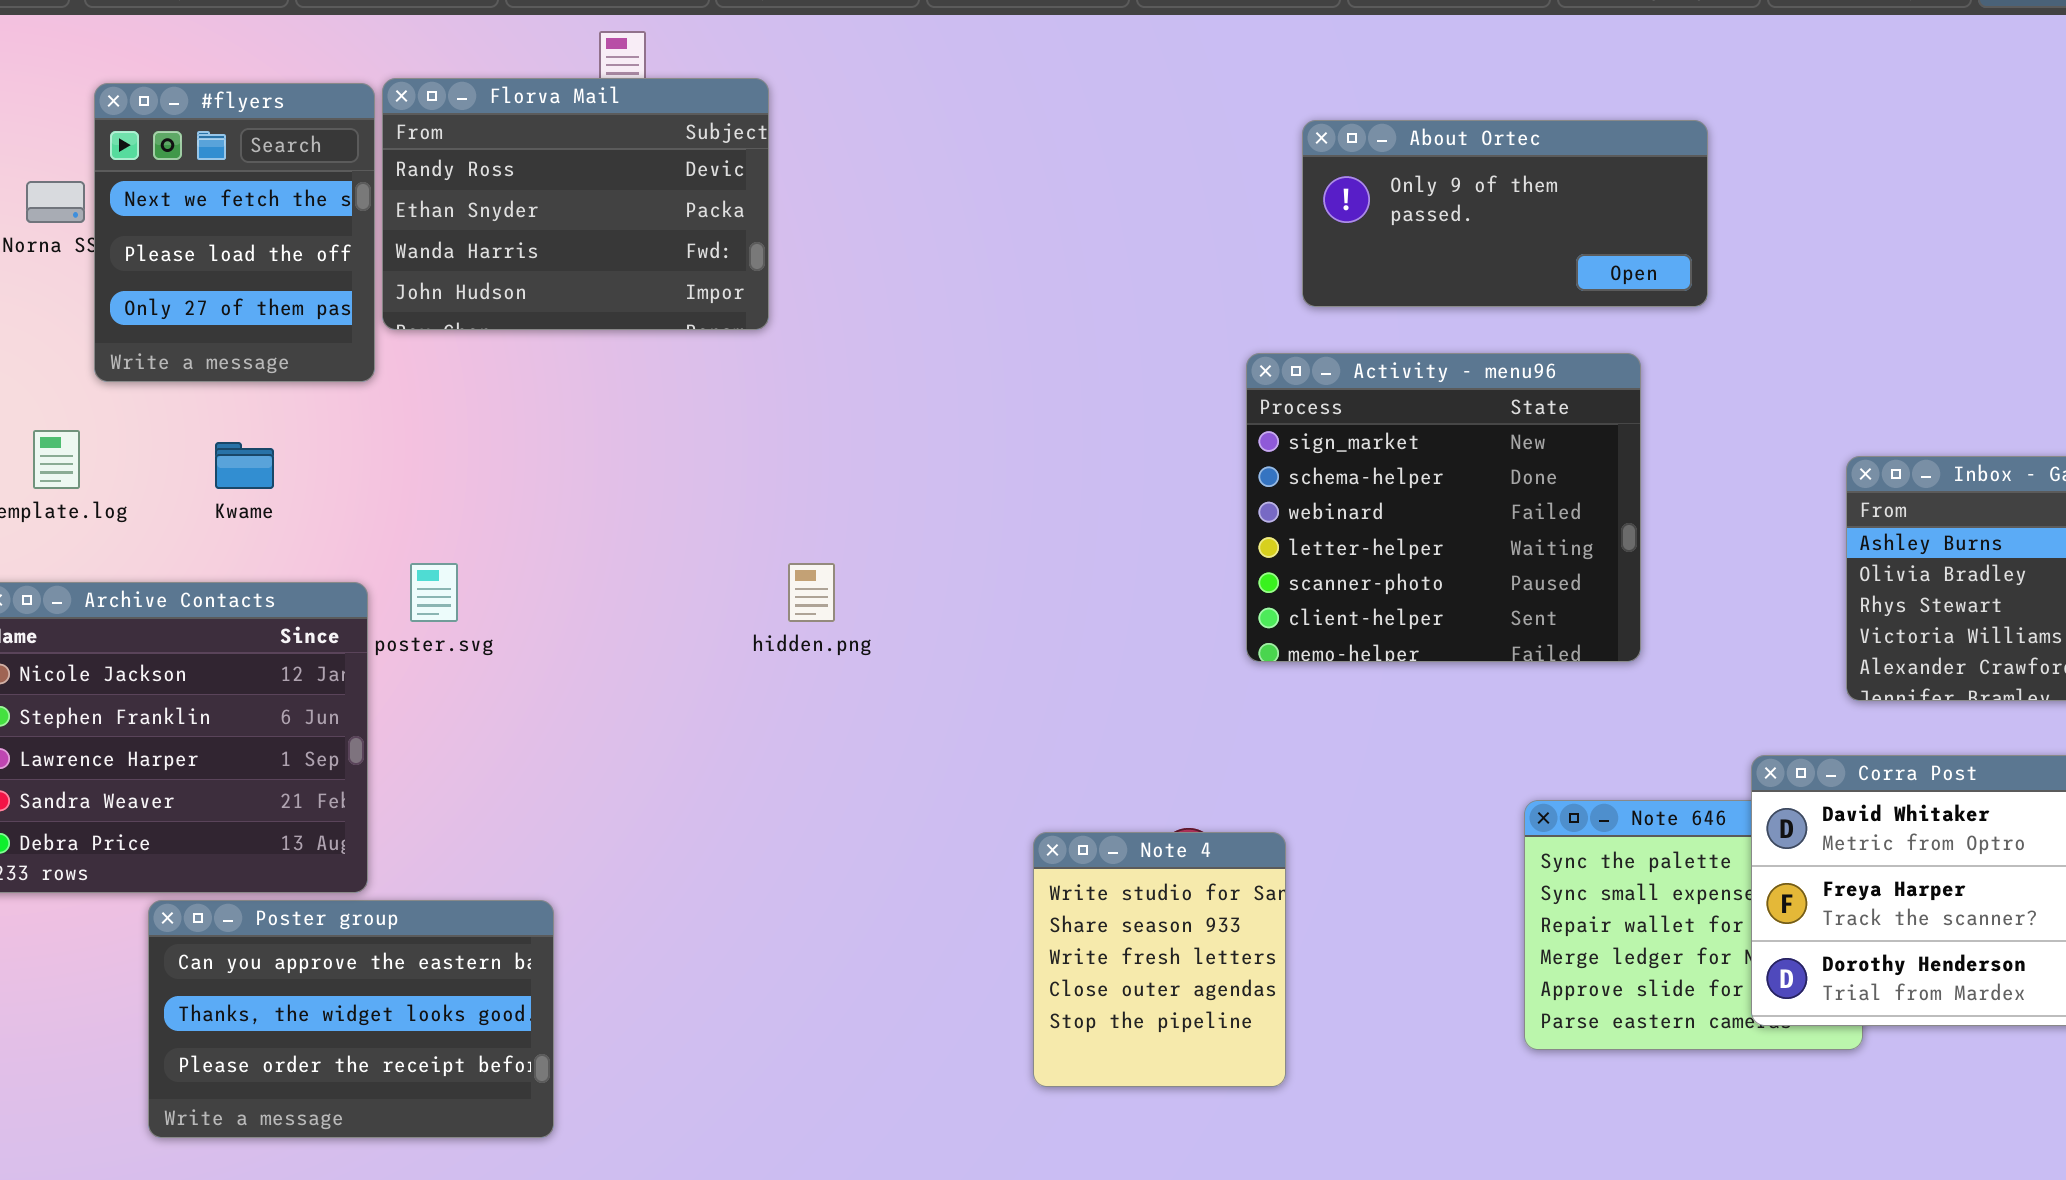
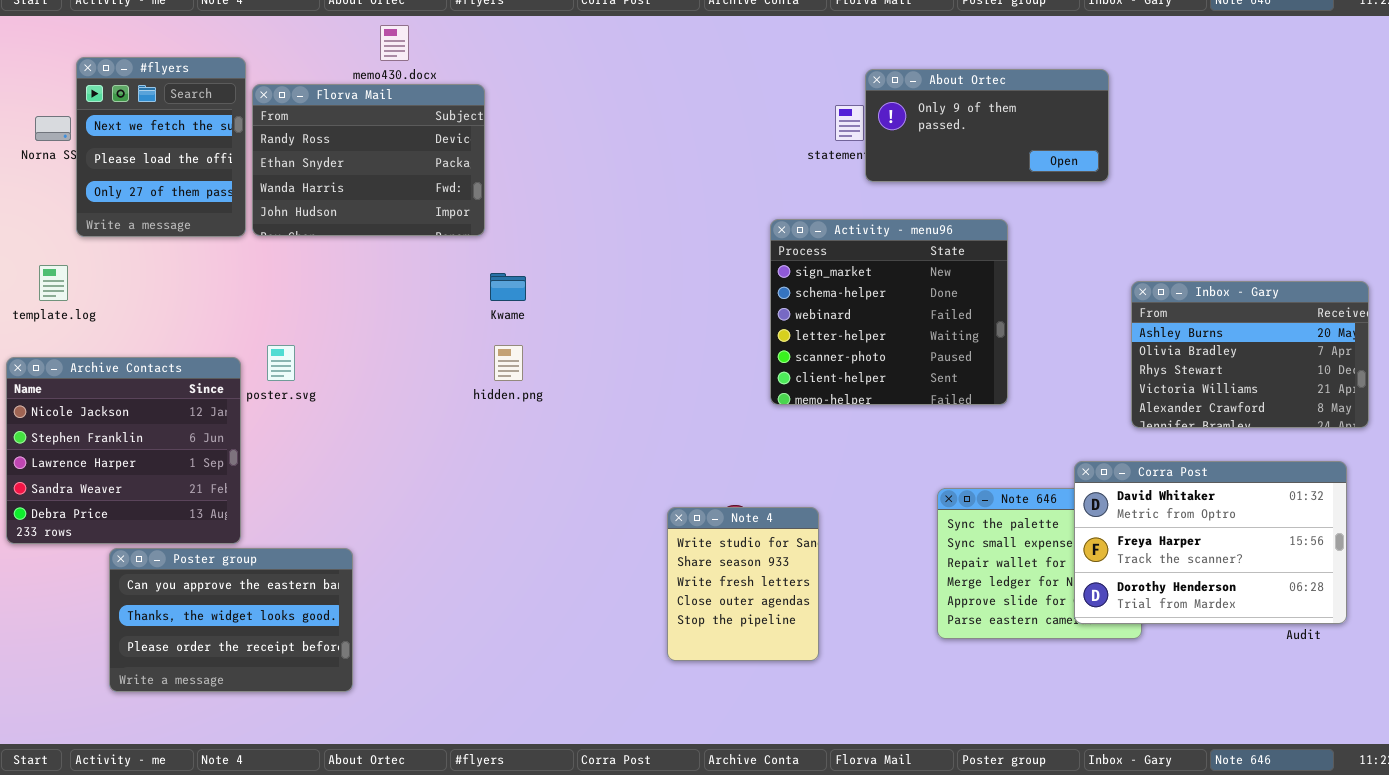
Florva Mail: [382,78,769,330] -> [252,84,485,236], moved
About Ortec: [1302,120,1708,307] -> [865,69,1109,182], moved
Kwame: [215,442,274,489] -> [490,273,526,301], moved
Note 4: [1033,832,1286,1087] -> [667,507,819,661], moved

